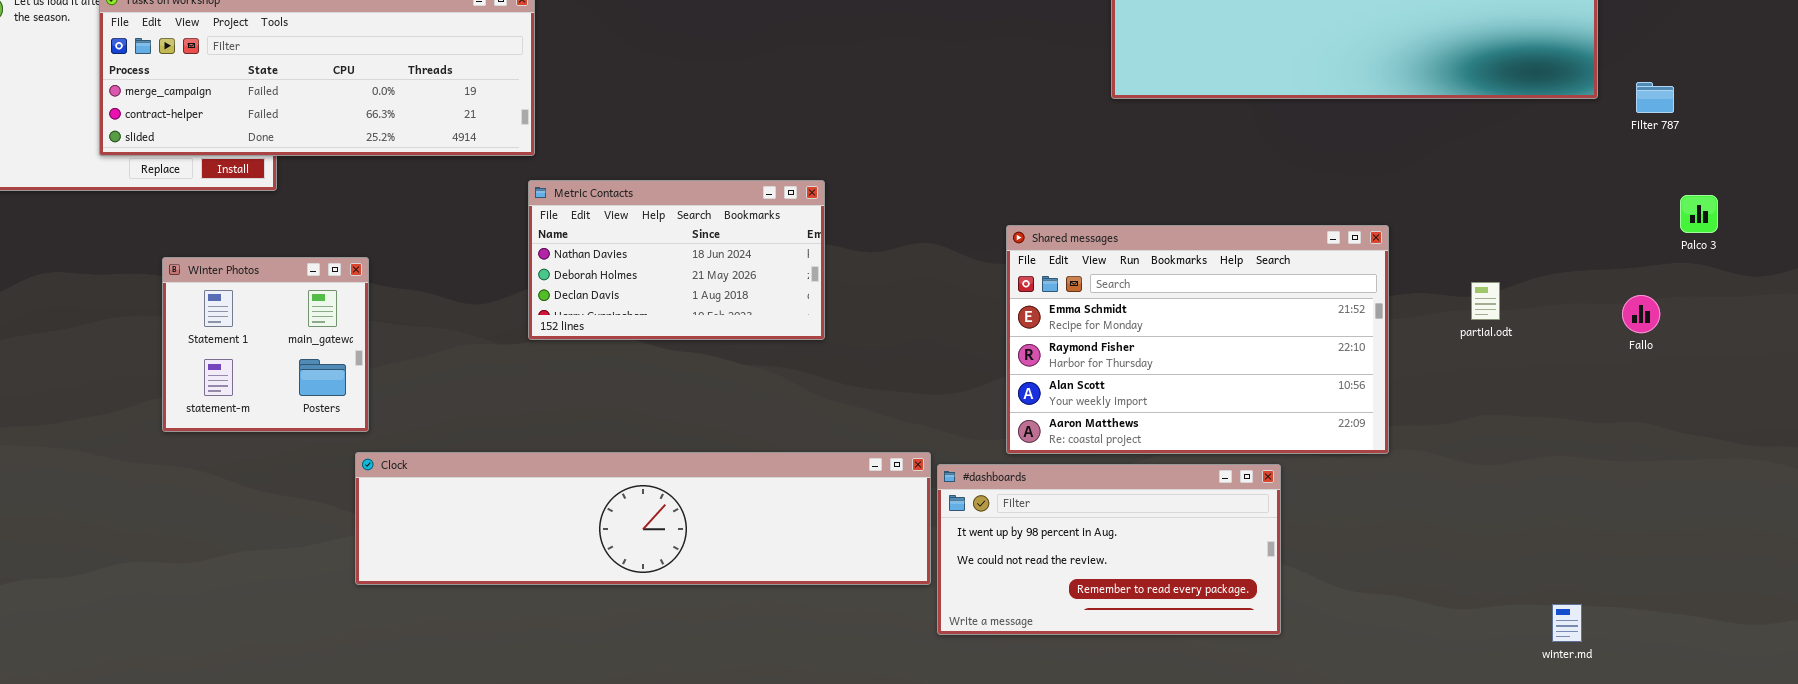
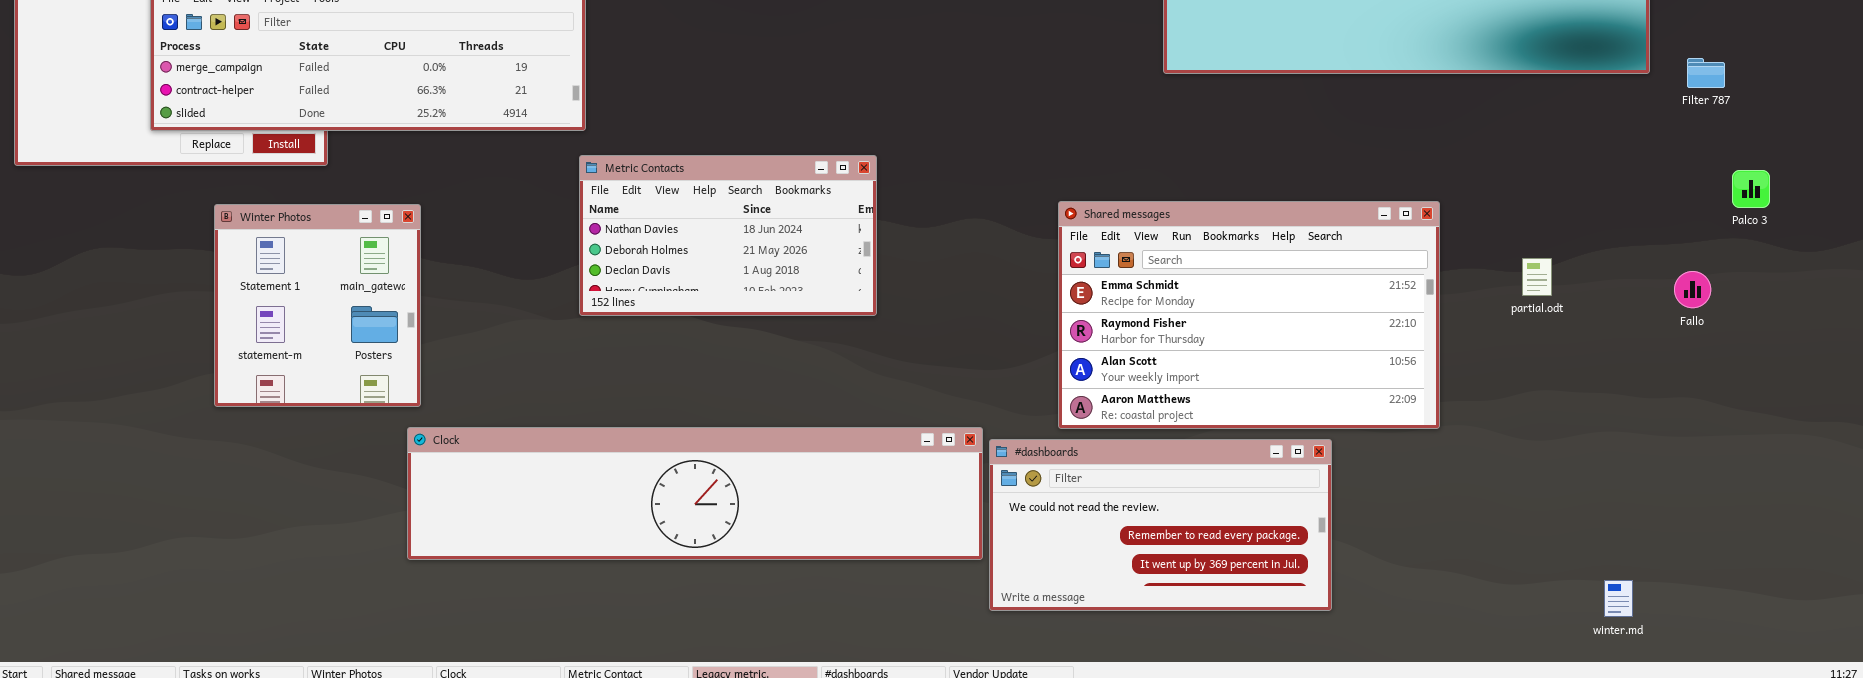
Winter Photos: [162,257,369,432] -> [214,204,421,407], resized
#dashboards: [937,464,1281,635] -> [989,439,1332,611], scrolled down 1 row

